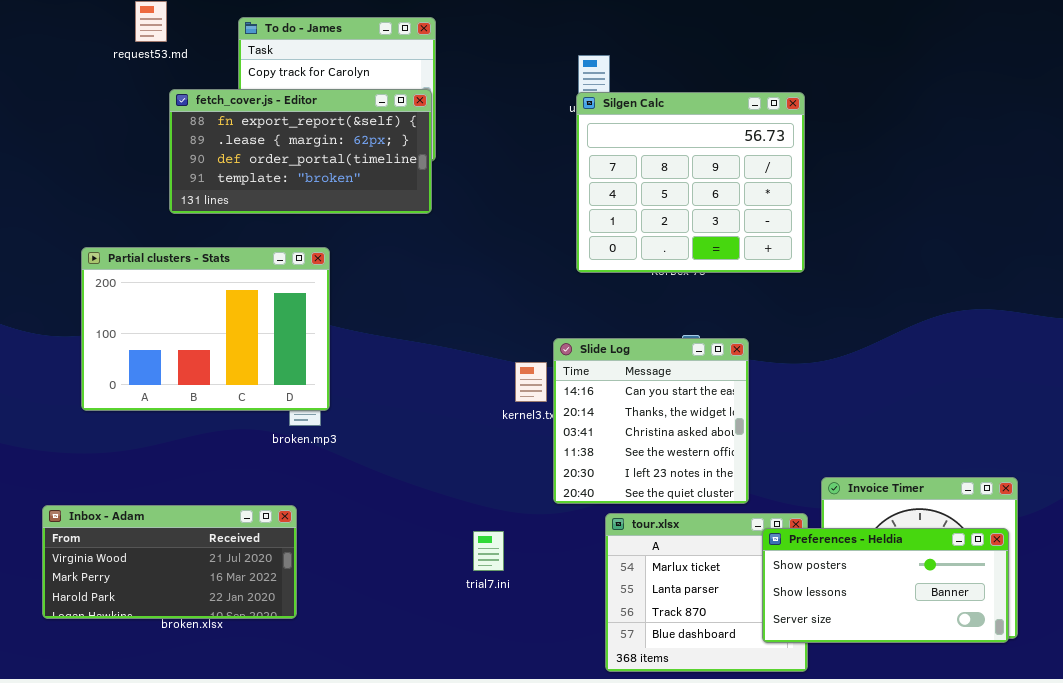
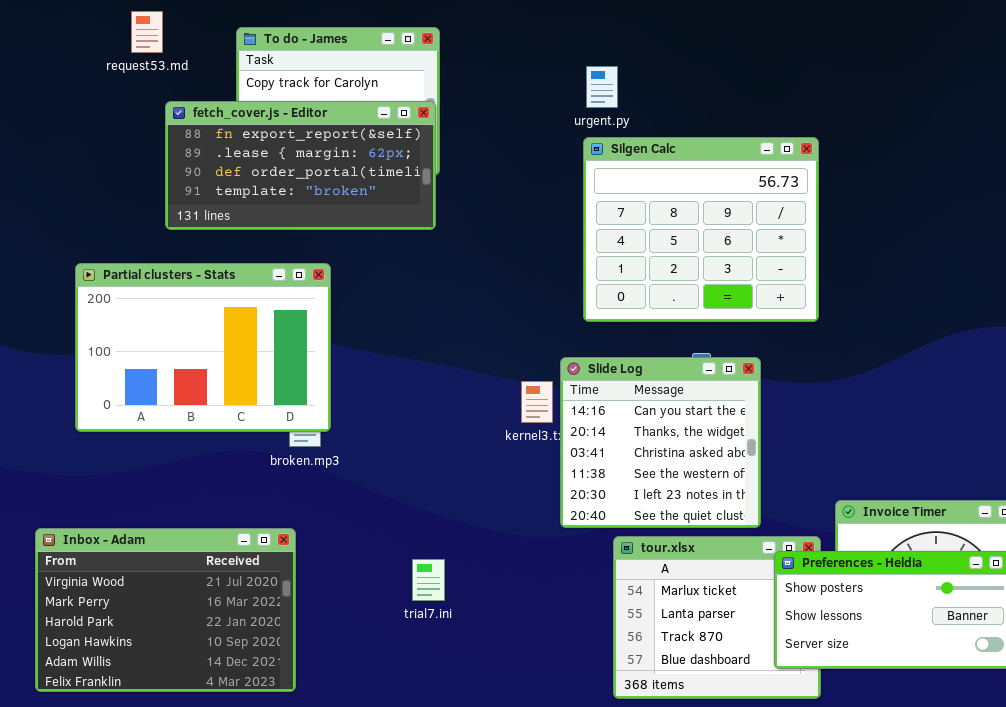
Silgen Calc: [576,92,805,273] -> [583,137,819,322], moved
Inbox - Adam: [42,505,297,619] -> [35,528,296,692], resized
trial7.ini: [473,531,504,571] -> [412,559,445,601], moved

